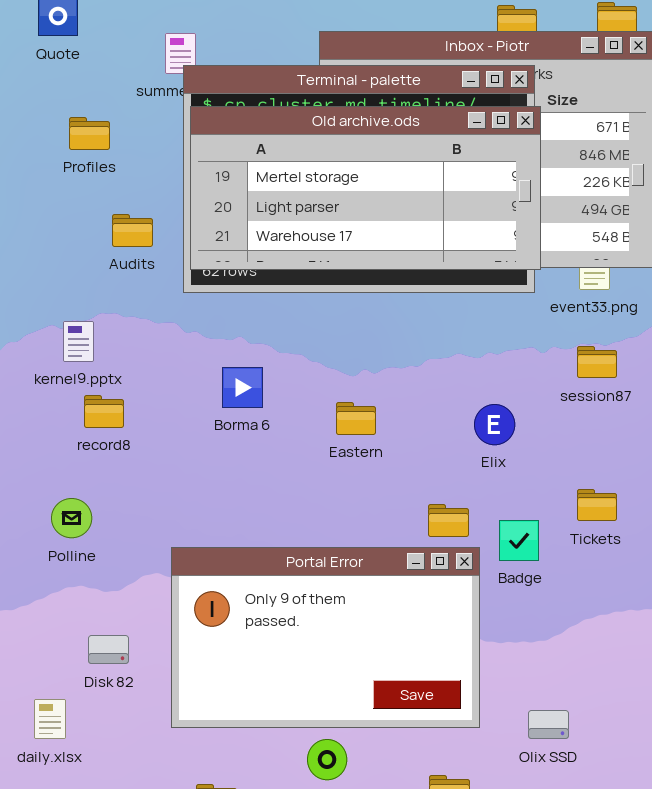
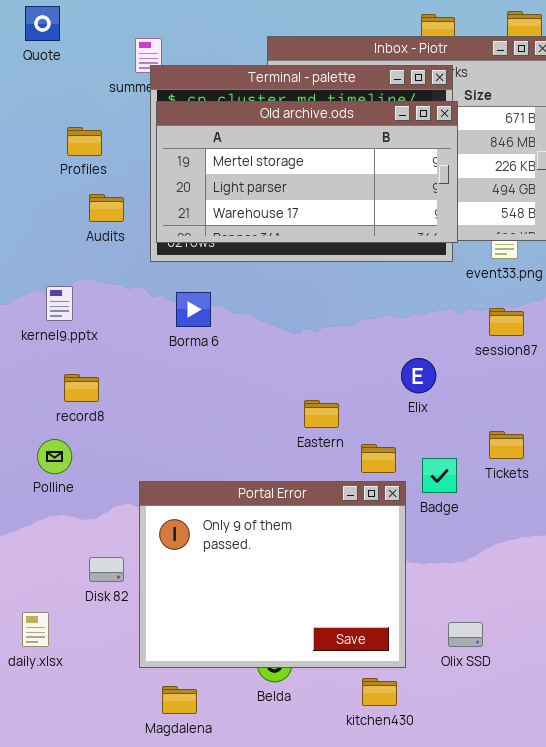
Profiles: [69,117,110,150] -> [67,127,102,156], moved
Borma 6: [222,367,263,408] -> [176,292,211,327], moved
record8: [84,395,124,428] -> [64,374,99,402], moved
Eastern: [336,402,376,435] -> [304,400,339,428], moved
Portal Error: [171,547,480,728] -> [139,481,406,668], resized
Disk 82: [88,635,129,664] -> [89,557,124,582], moved

